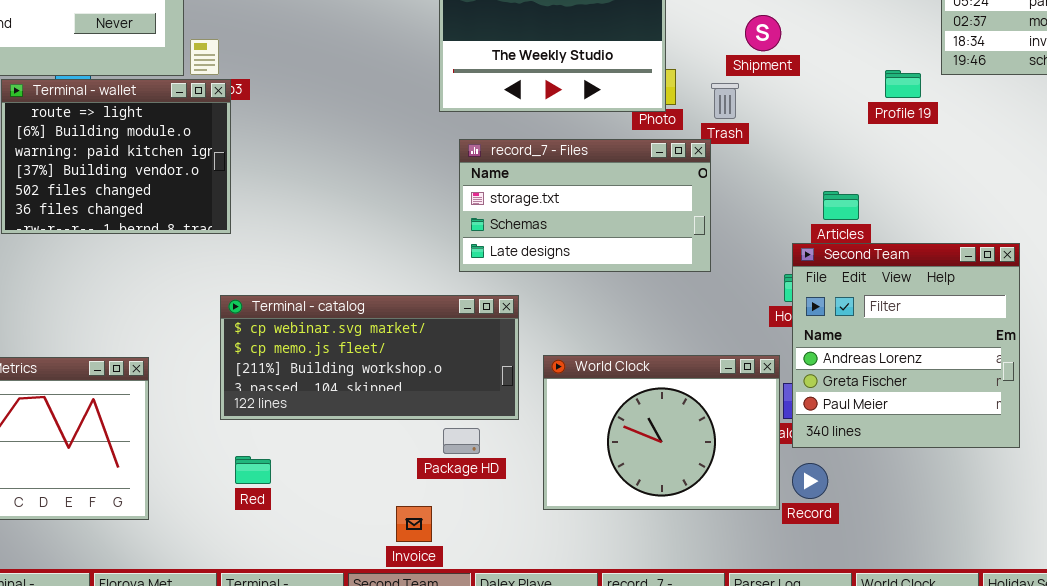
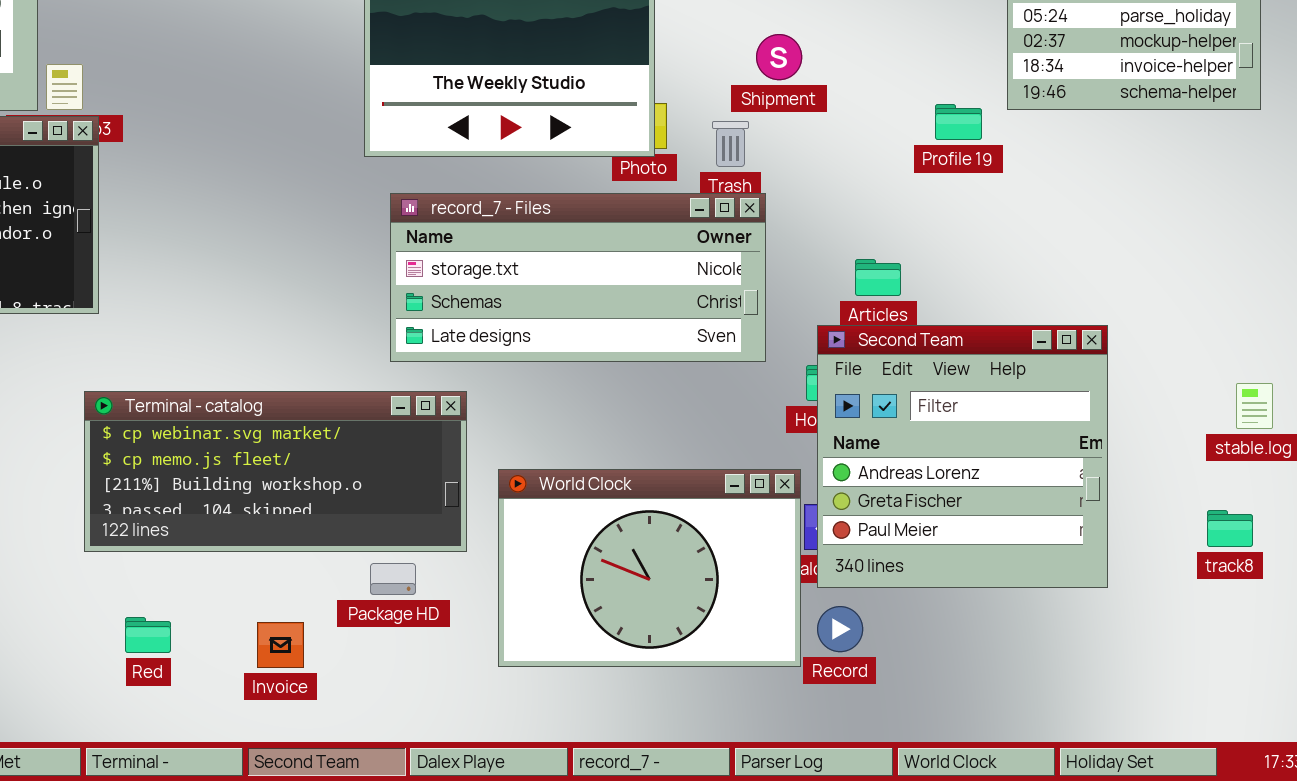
record_7 - Files: [459,139,711,272] -> [390,193,766,362], resized
Red: [235,456,271,484] -> [125,617,171,653], moved
Invoice: [396,506,432,542] -> [257,622,304,668], moved

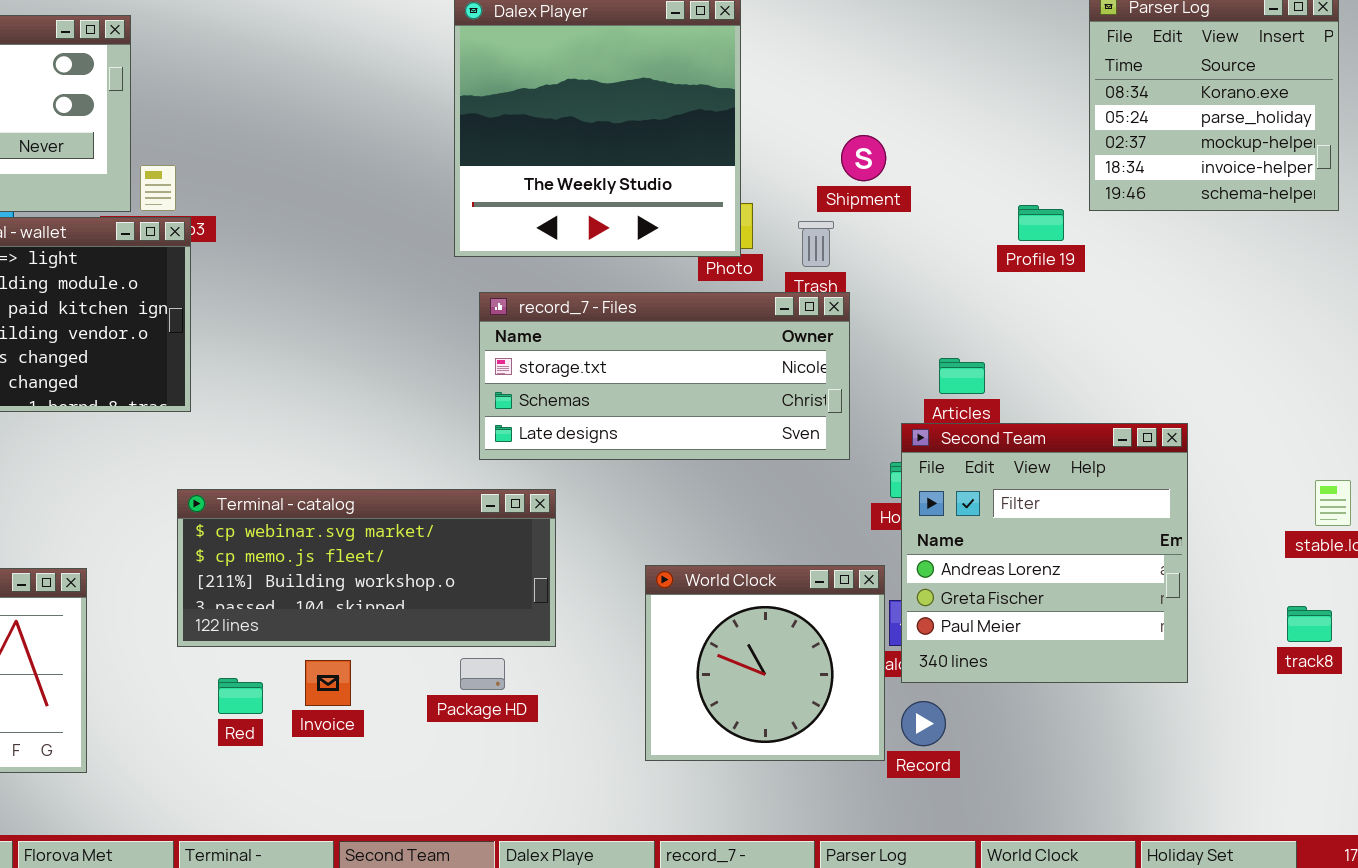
World Clock: [498,469,801,667] -> [645,565,885,761], resized
Red: [125,617,171,653] -> [218,678,263,714], moved
Invoice: [257,622,304,668] -> [305,660,351,706], moved

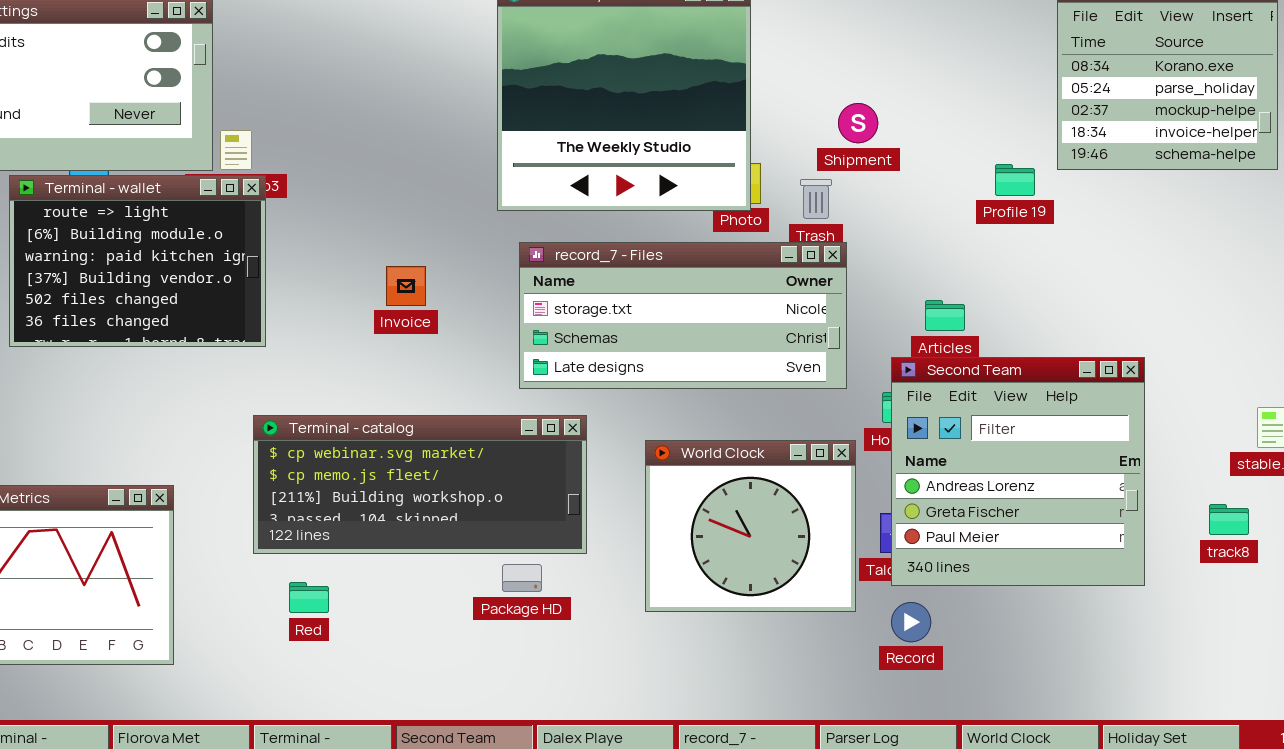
World Clock: [645,565,885,761] -> [645,440,856,612], moved
track8: [1287,606,1332,642] -> [1209,504,1249,535], moved
Invoice: [305,660,351,706] -> [386,266,426,306], moved

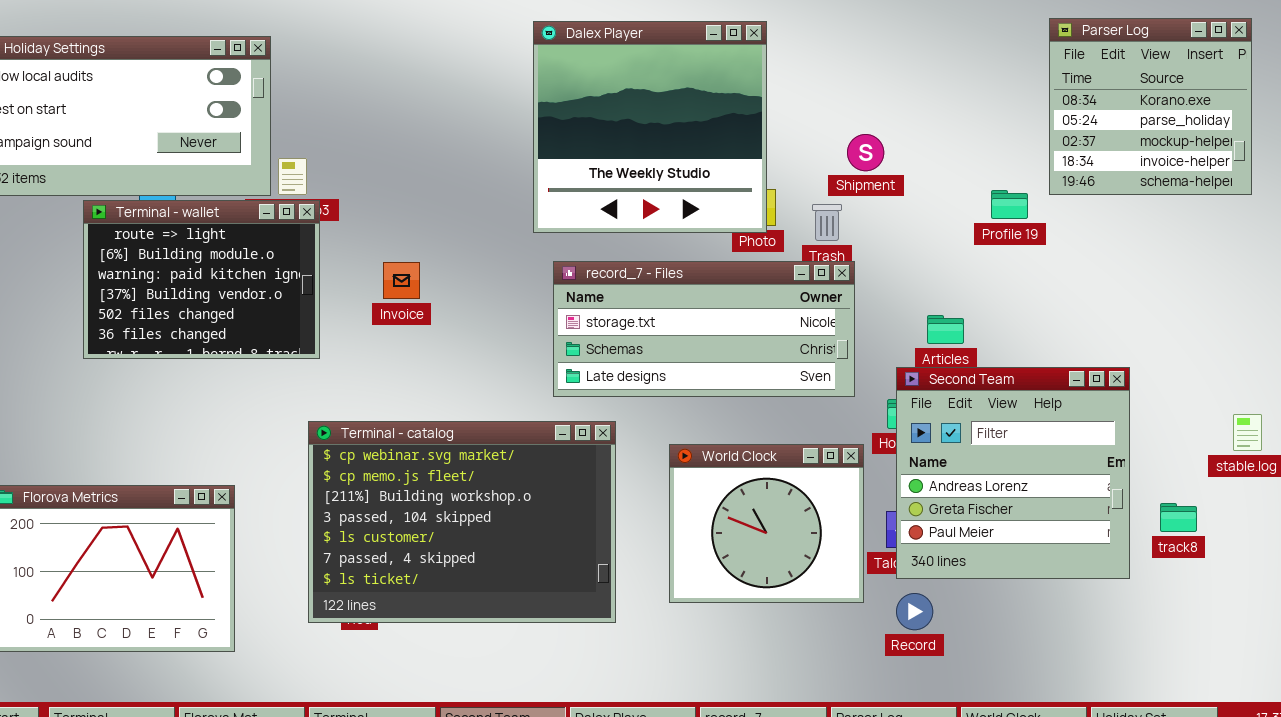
Invoice: [386,266,426,306] -> [383,262,420,299], moved
Terminal - catalog: [253,415,587,554] -> [308,421,616,623], resized
track8: [1209,504,1249,535] -> [1160,503,1197,532], moved

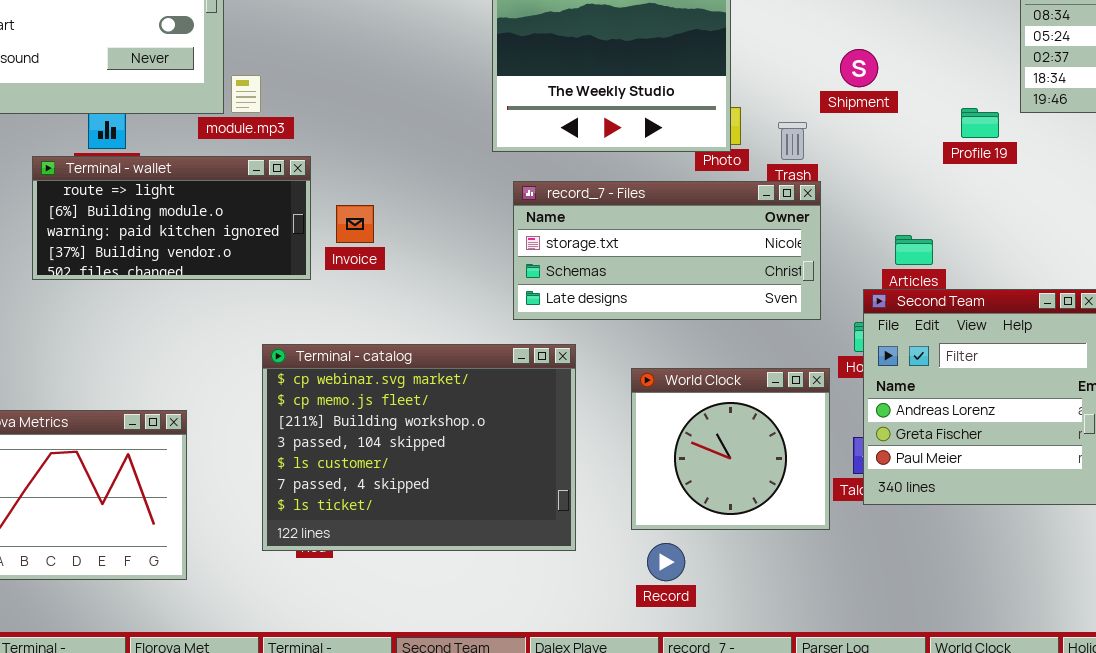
Shipment: [847,134,884,171] -> [840,49,878,87], moved
Terminal - wallet: [83,200,320,359] -> [32,156,311,280], resized
Invoice: [383,262,420,299] -> [336,205,374,243], moved
Record: [896,593,933,630] -> [647,543,685,581], moved

